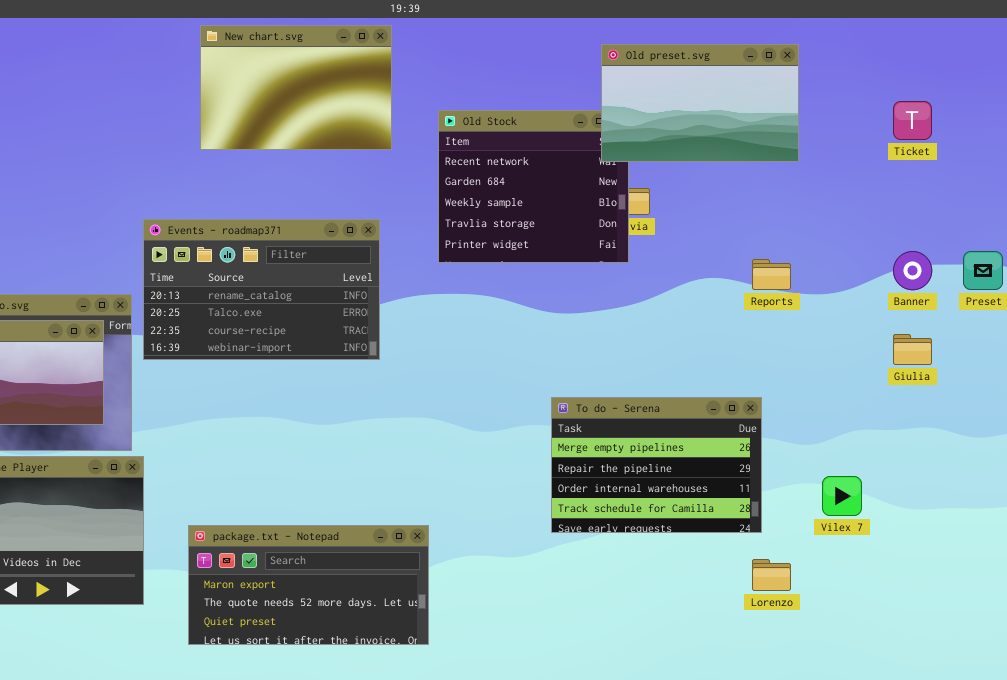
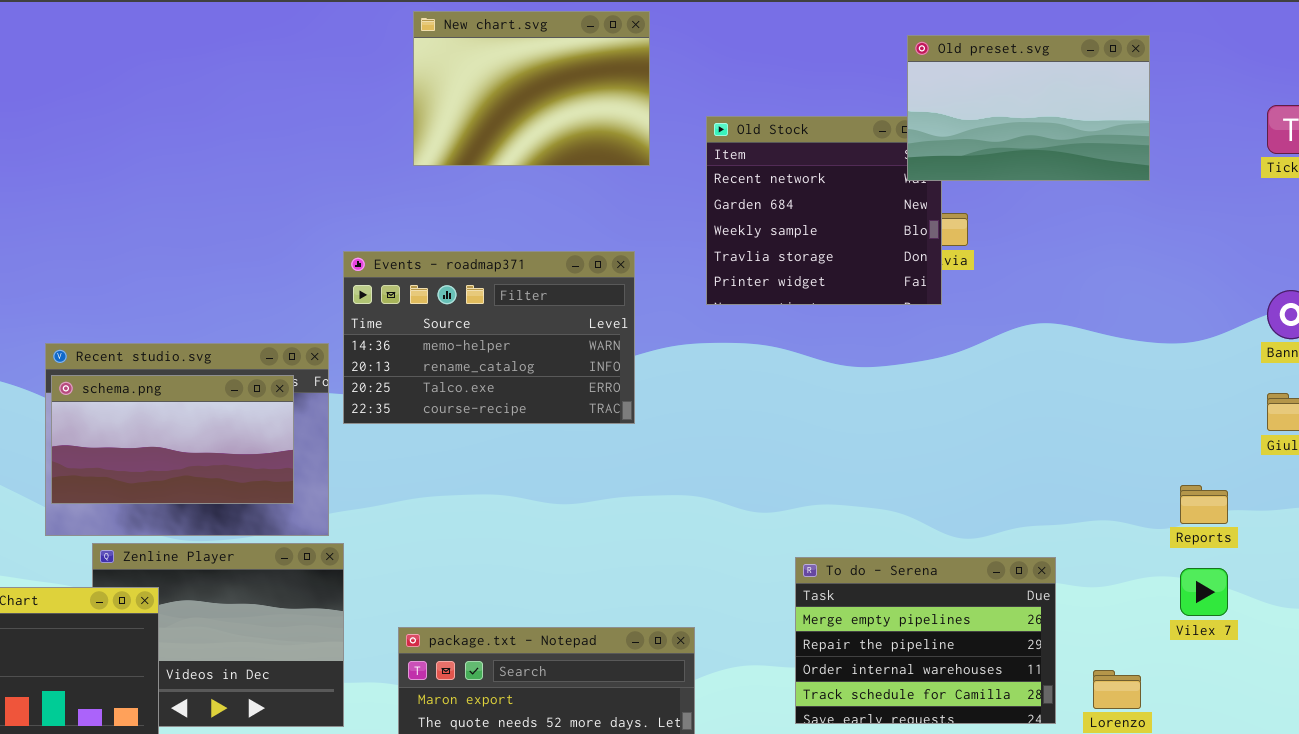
Events - roadmap371: [143,219,380,360] -> [343,251,635,424], scrolled up 1 row
Reports: [752,259,791,290] -> [1180,485,1228,524], moved
To do - Serena: [551,397,762,533] -> [795,557,1056,724], moved

